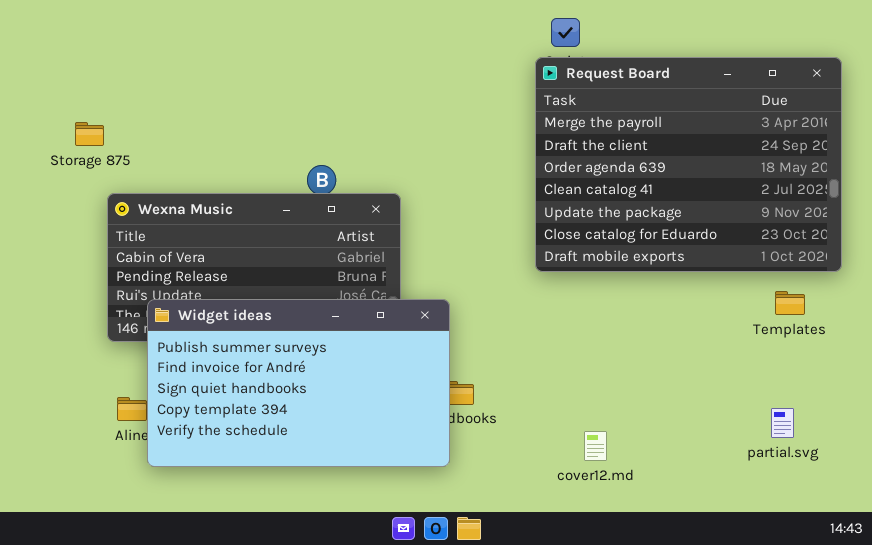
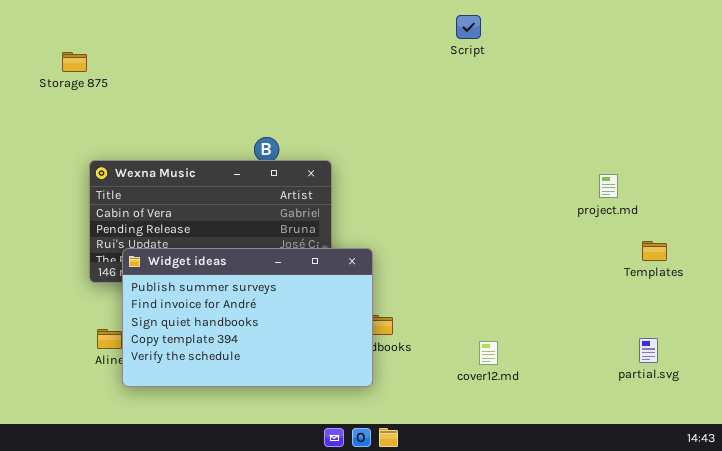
Request Board: [535,57,842,272] -> none, closed
Storage 875: [75,122,104,146] -> [62,52,87,72], moved
cover12.md: [584,431,607,461] -> [479,341,498,365], moved

